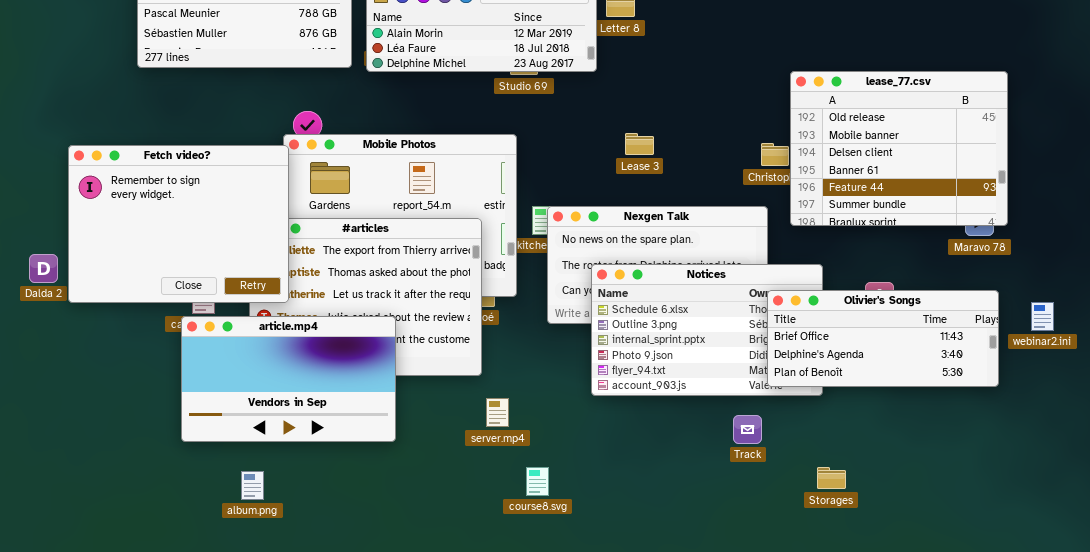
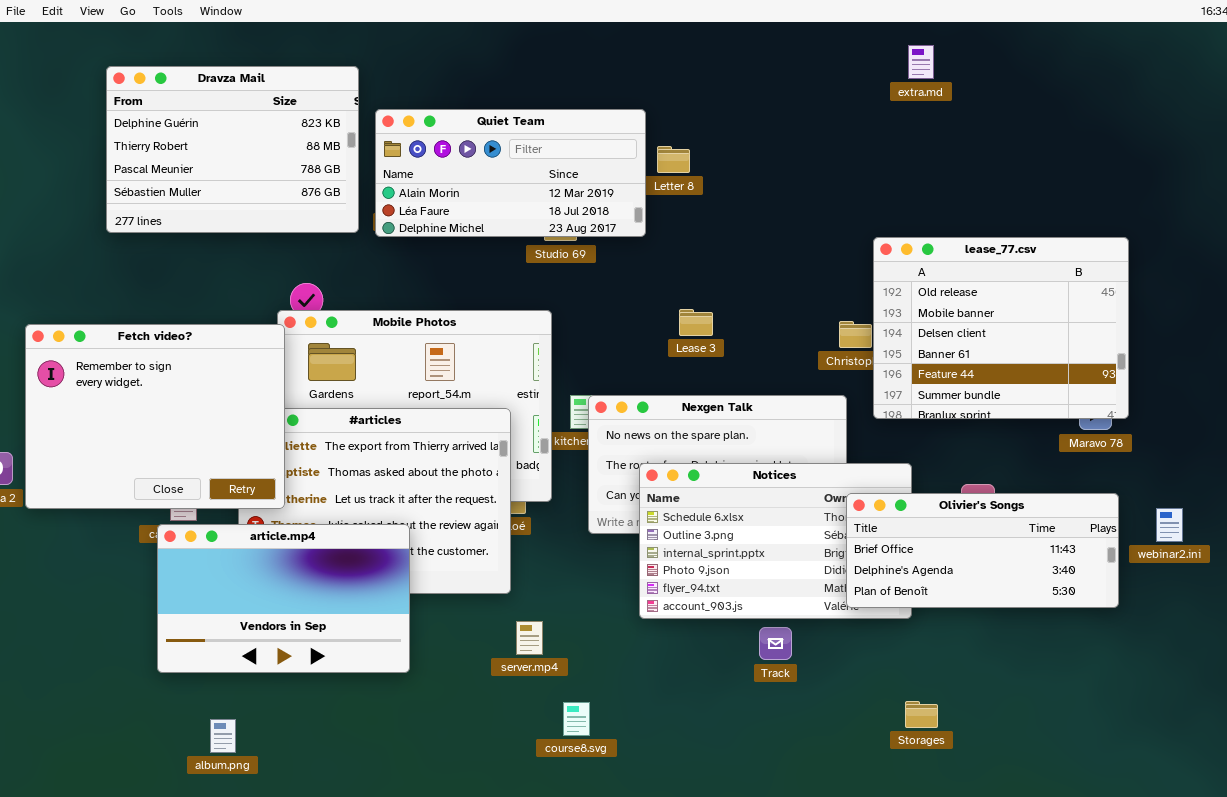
Track: [733,415,762,444] -> [759,627,792,660], moved
album.png: [241,471,264,500] -> [210,719,236,753], moved

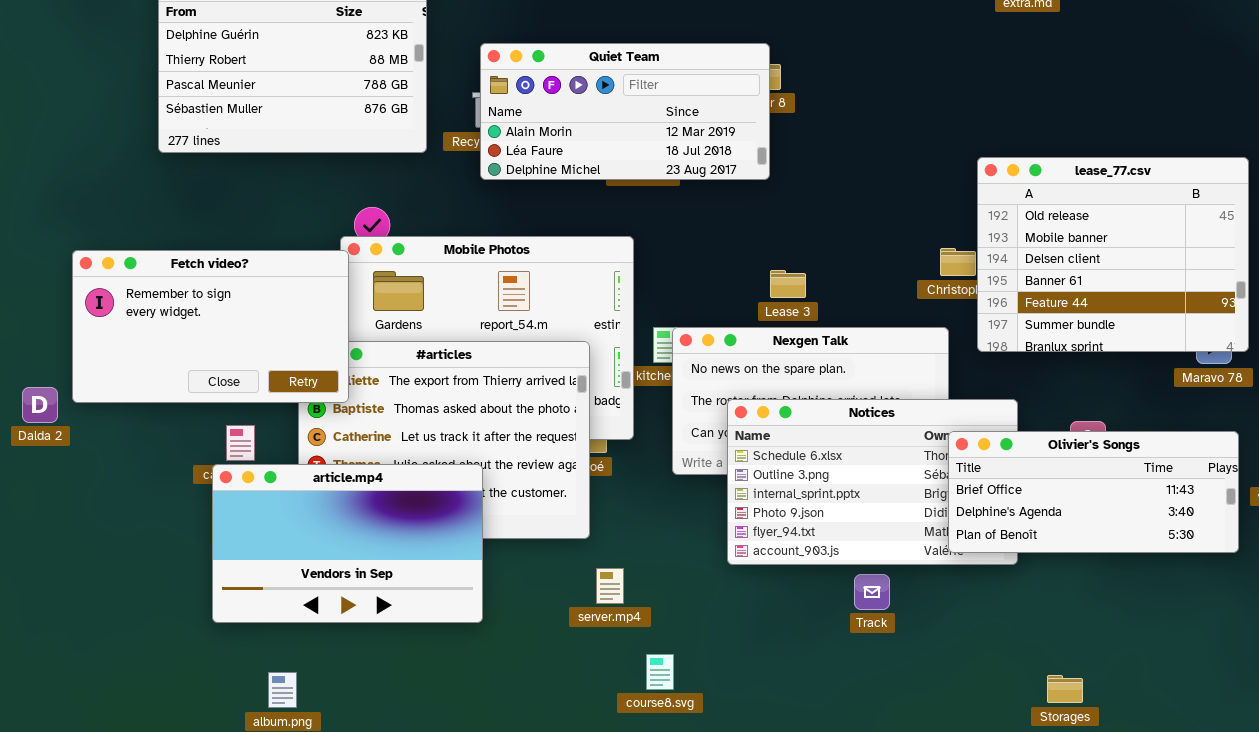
Quiet Team: [375,109,646,237] -> [480,43,770,180], moved
Lease 3: [679,309,713,336] -> [770,270,806,298], moved
Fetch video?: [25,324,285,509] -> [72,250,349,403], resized
Storages: [905,701,938,728] -> [1047,675,1083,703], moved

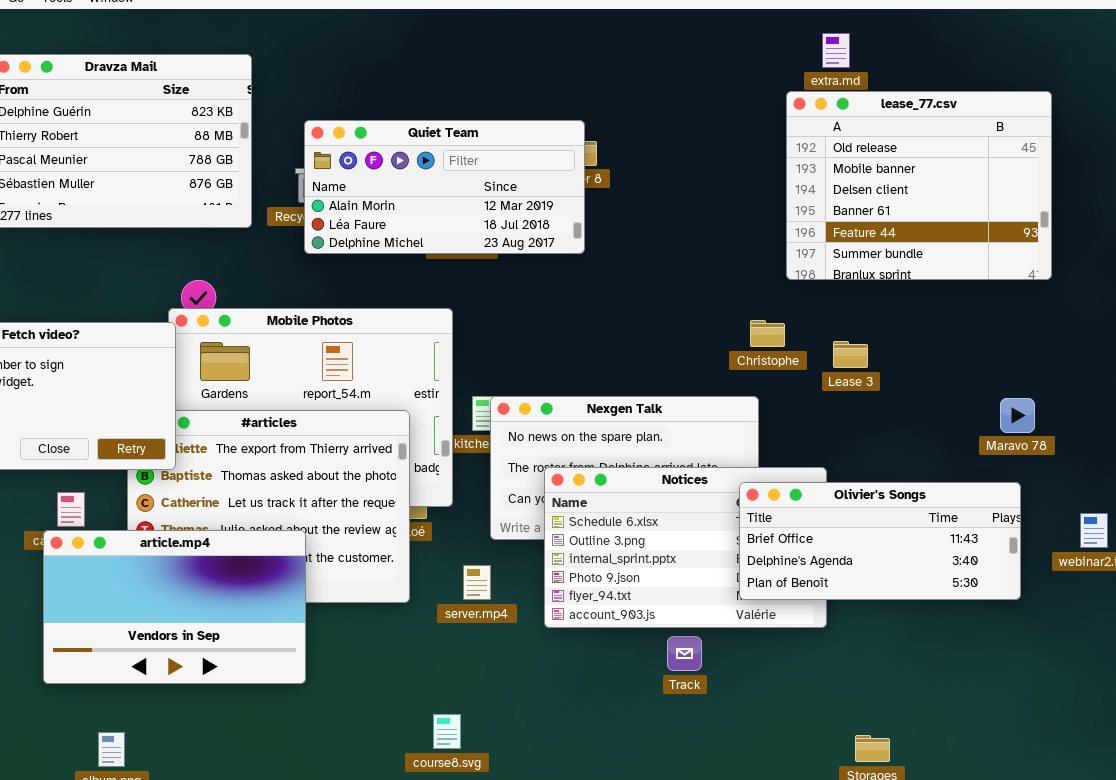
lease_77.csv: [977,157,1249,352] -> [786,91,1052,280], moved
Lease 3: [770,270,806,298] -> [833,341,868,368], moved
Olivier's Songs: [948,431,1239,553] -> [739,482,1021,600], moved
server.mp4: [596,568,624,604] -> [463,565,491,600], moved
course8.svg: [646,654,674,690] -> [433,714,461,749], moved

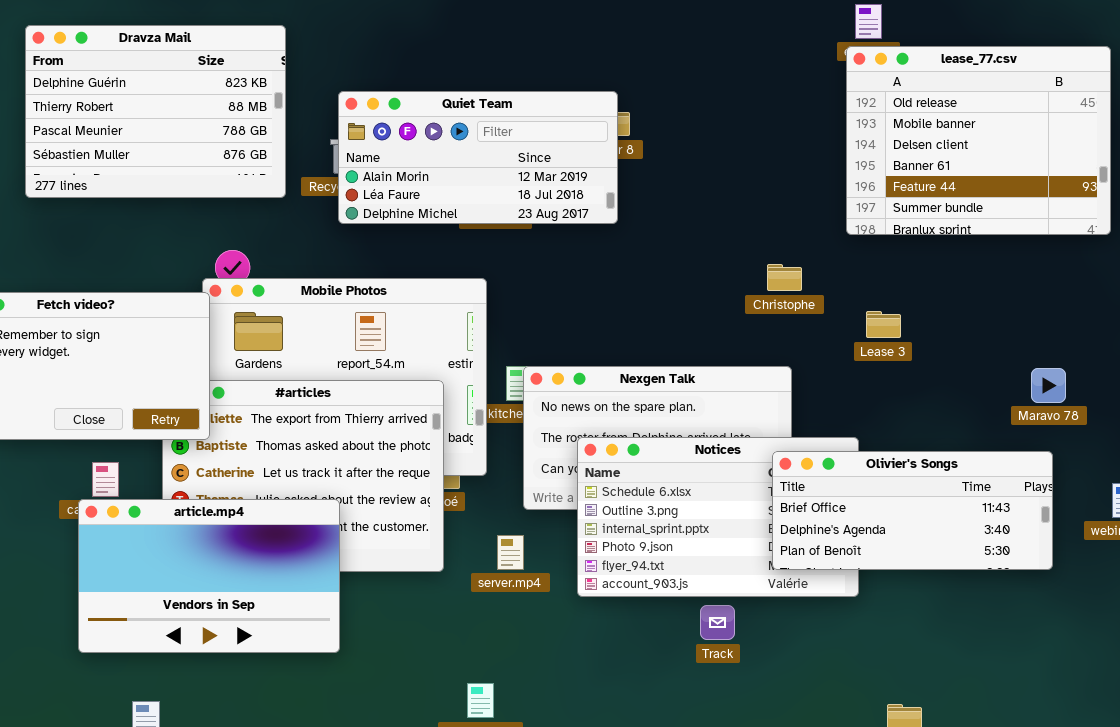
lease_77.csv: [786,91,1052,280] -> [846,46,1111,235], moved
Christophe: [750,320,785,347] -> [767,264,802,291], moved

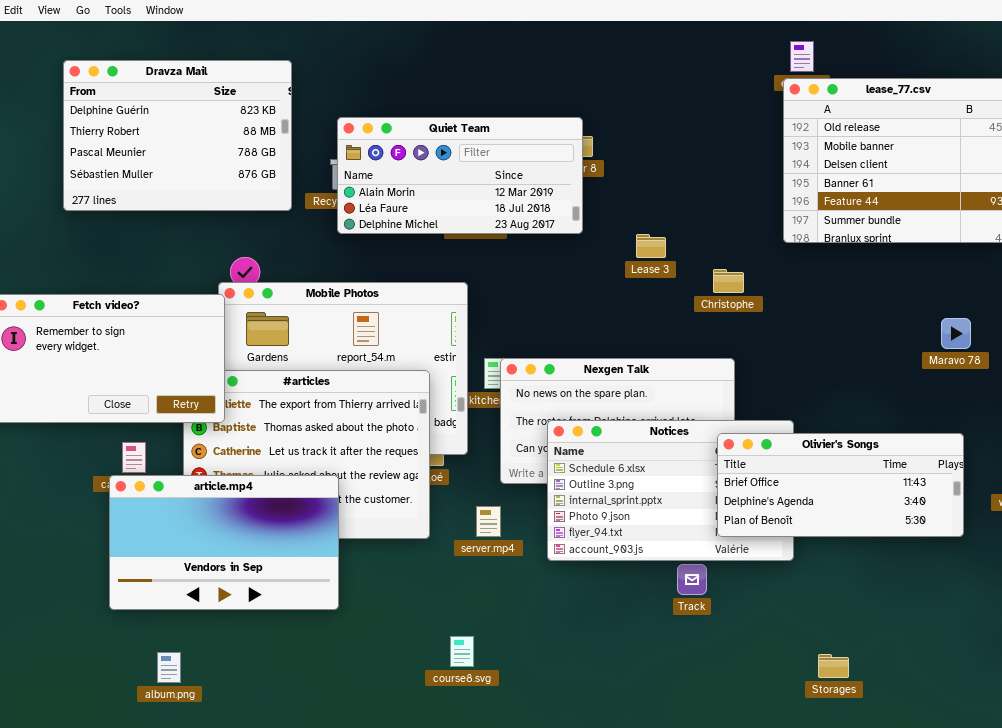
Lease 3: [866,311,901,338] -> [636,234,666,258], moved
Maravo 78: [1031,368,1066,403] -> [941,318,971,349], moved
Track: [700,605,735,640] -> [677,564,707,595], moved

